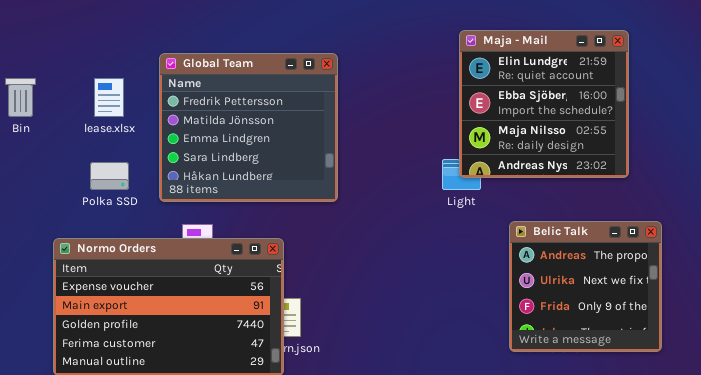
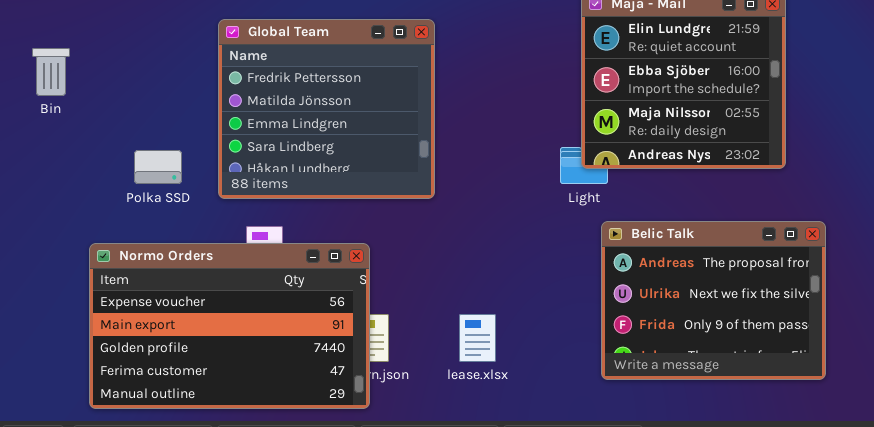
lease.xlsx: [94,78,124,117] -> [459,314,496,362], moved
Belic Talk: [509,221,662,352] -> [601,221,826,380], resized

